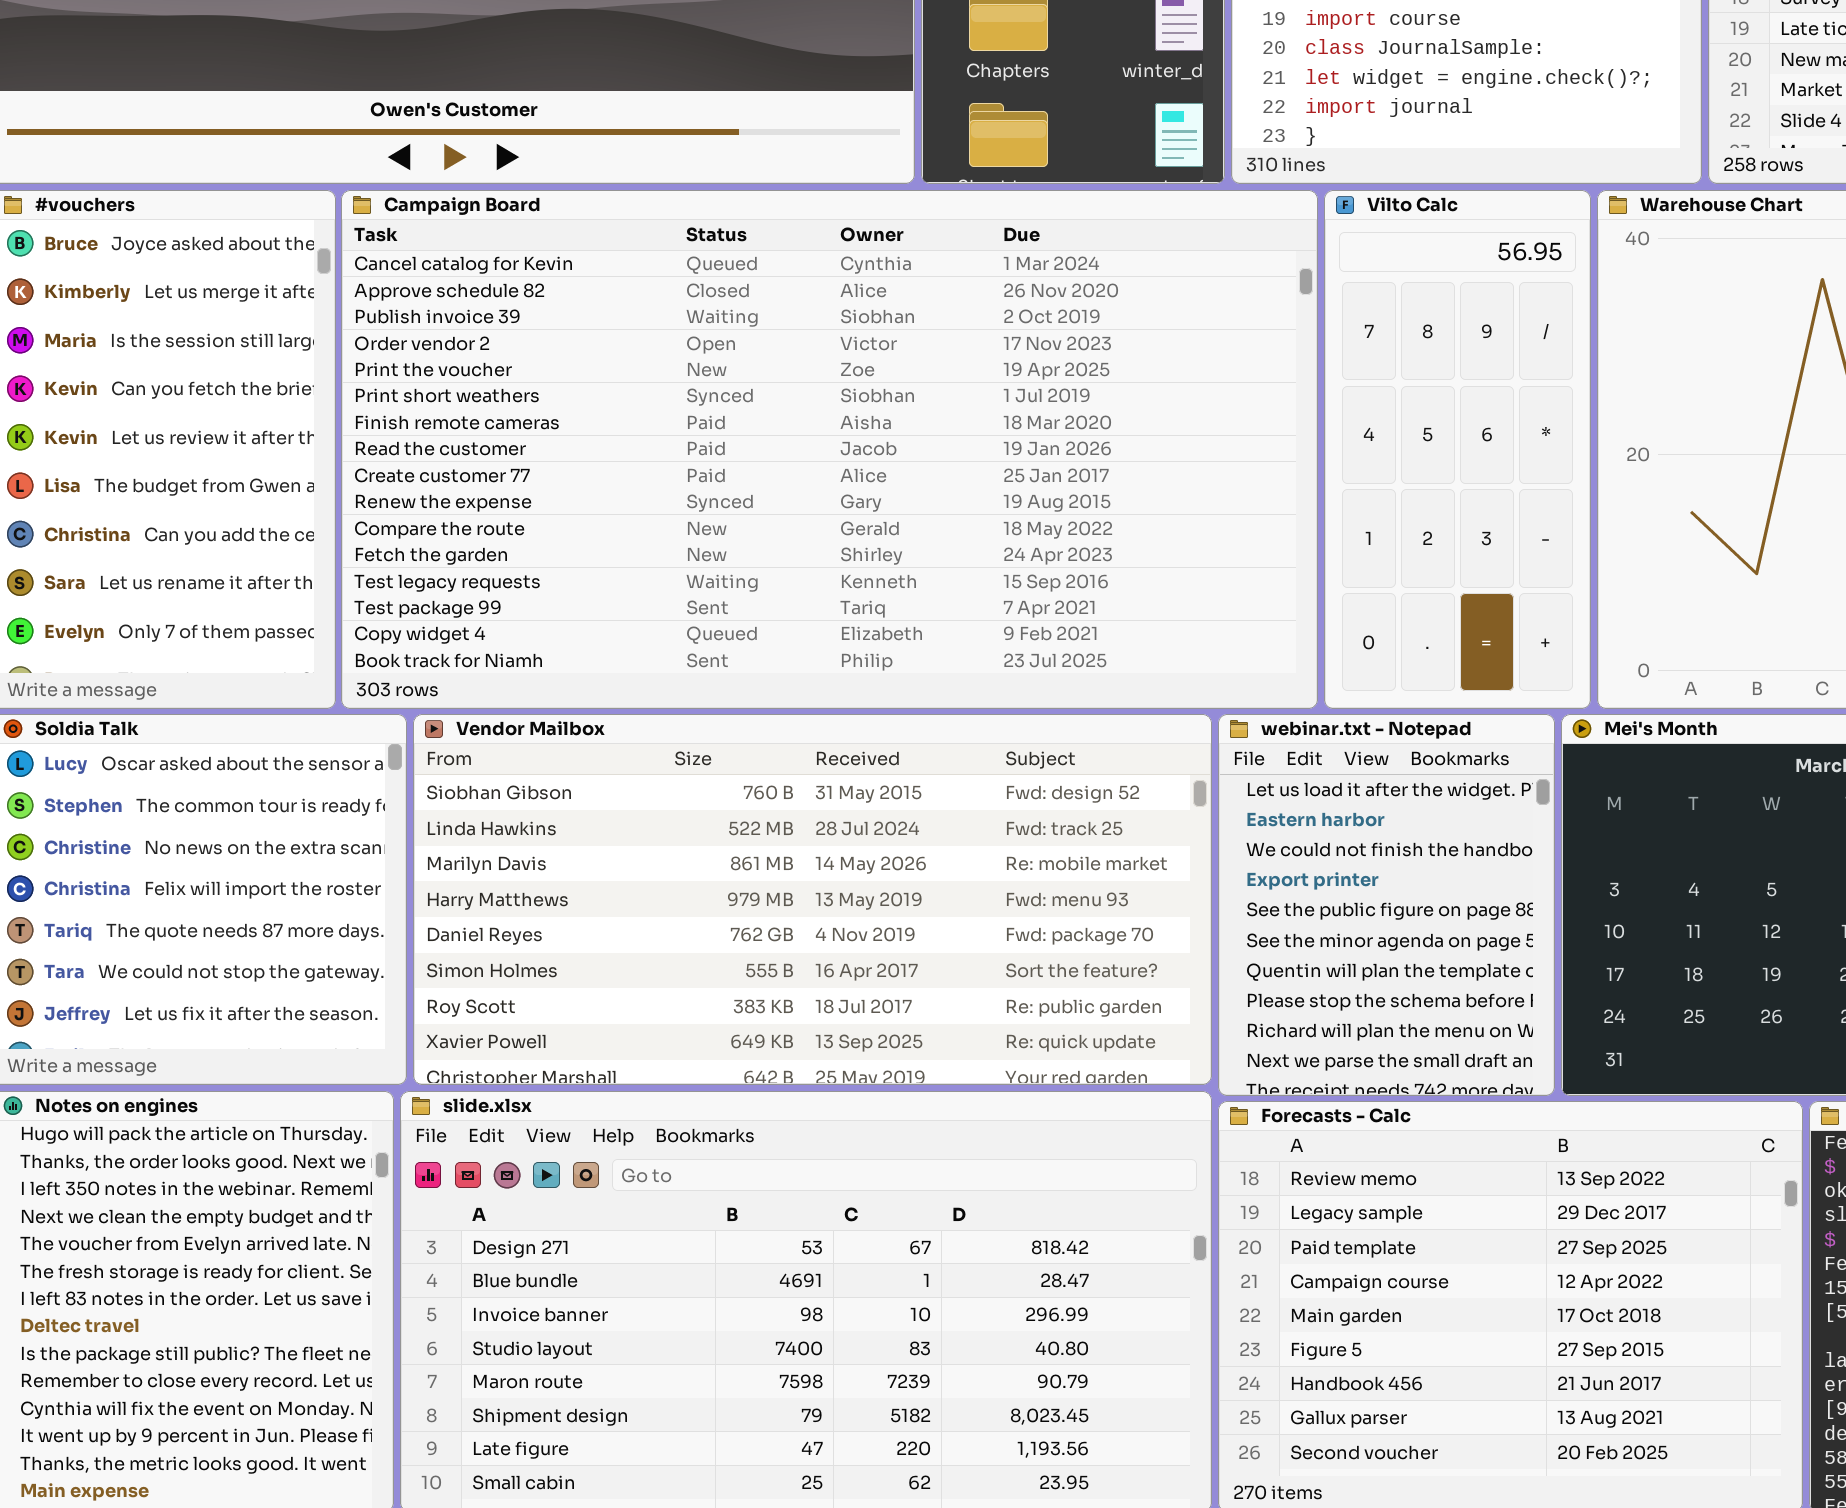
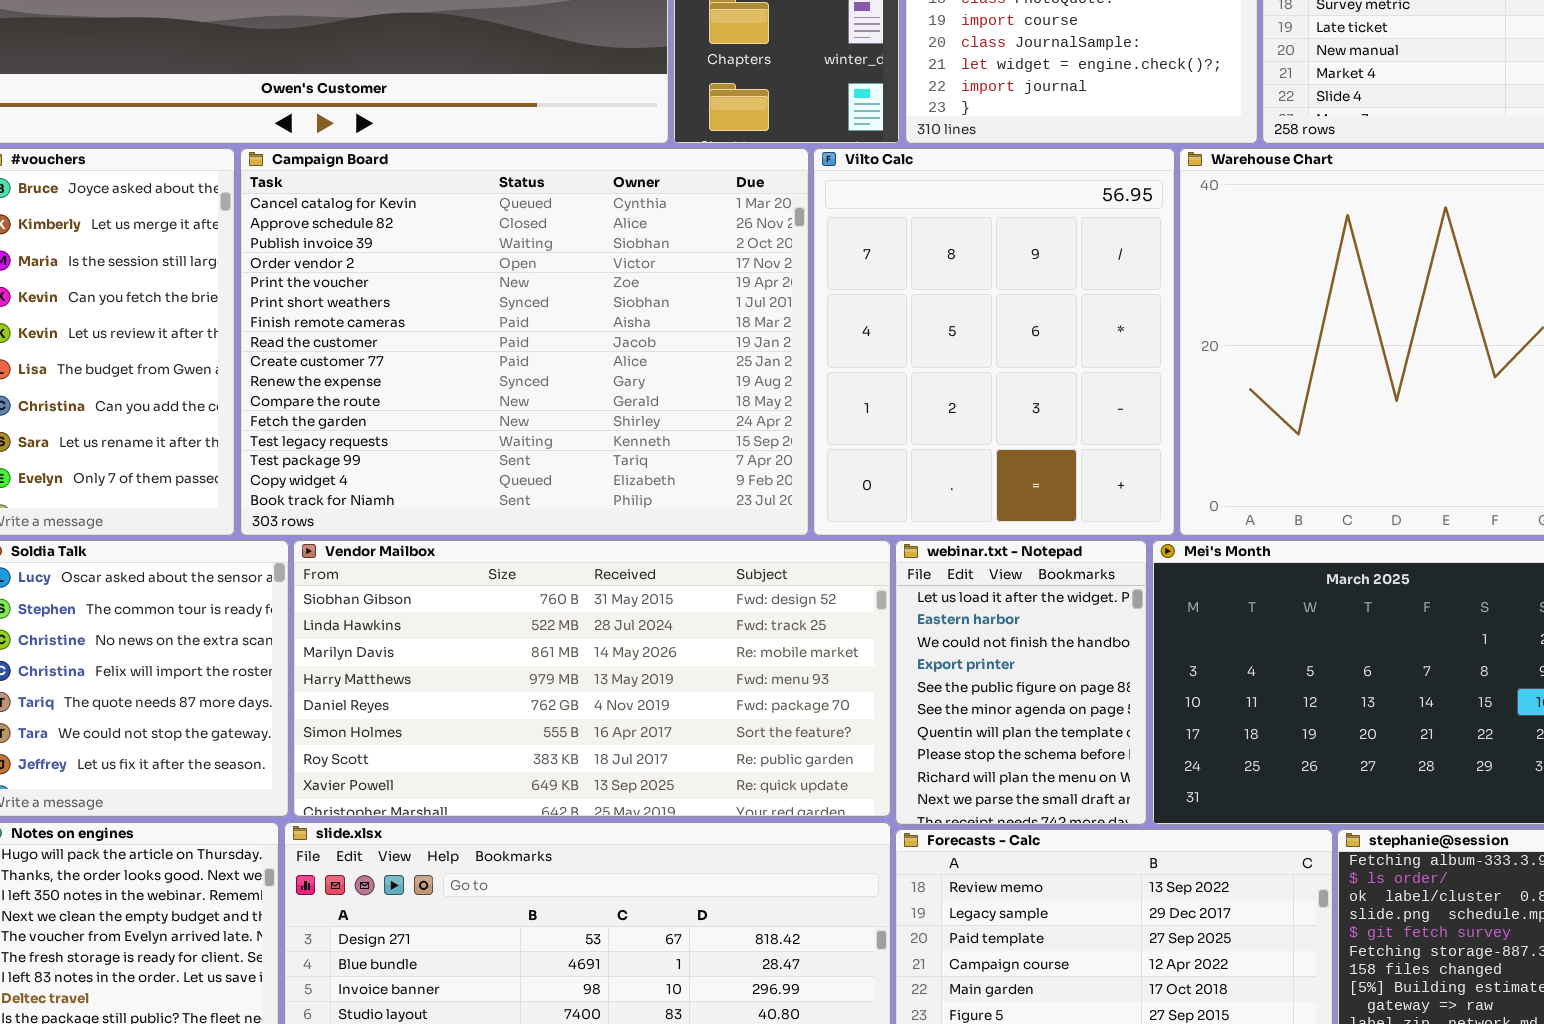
Campaign Board: [341,190,1318,709] -> [240,148,809,536], resized
Vilto Calc: [1324,190,1591,709] -> [813,148,1175,536], resized

